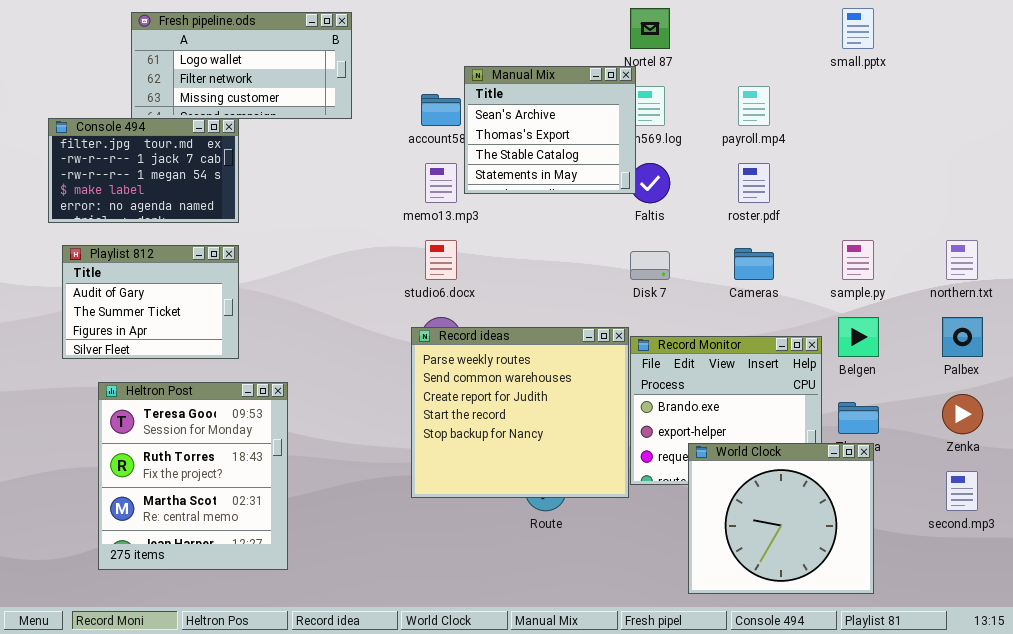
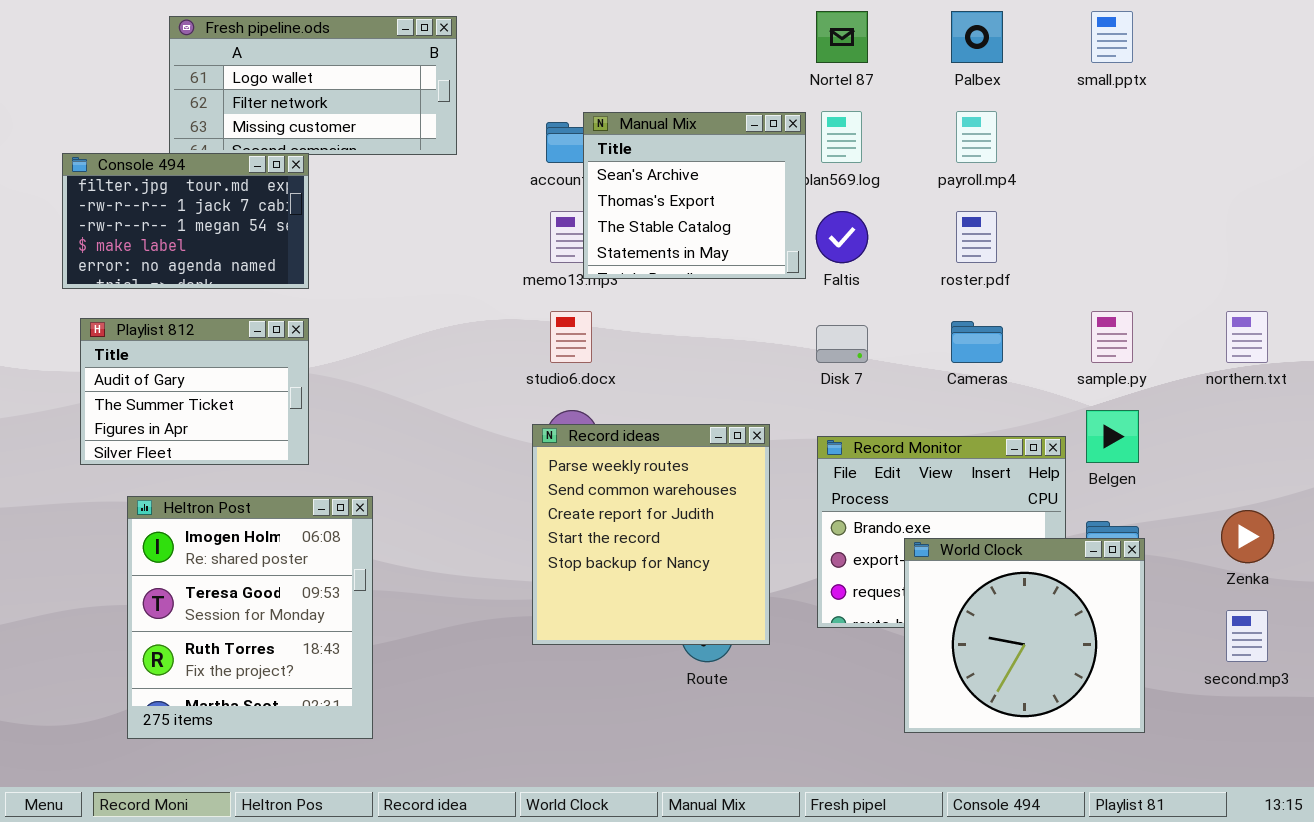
Manual Mix: [464,66,636,194] -> [583,112,806,279], moved
Palbex: [942,317,983,357] -> [951,11,1003,63], moved
Record ideas: [411,327,629,498] -> [532,424,770,645], resized
Heltron Post: [98,382,288,570] -> [127,496,373,739], scrolled up 1 row
World Clock: [688,443,874,594] -> [904,538,1145,733], moved

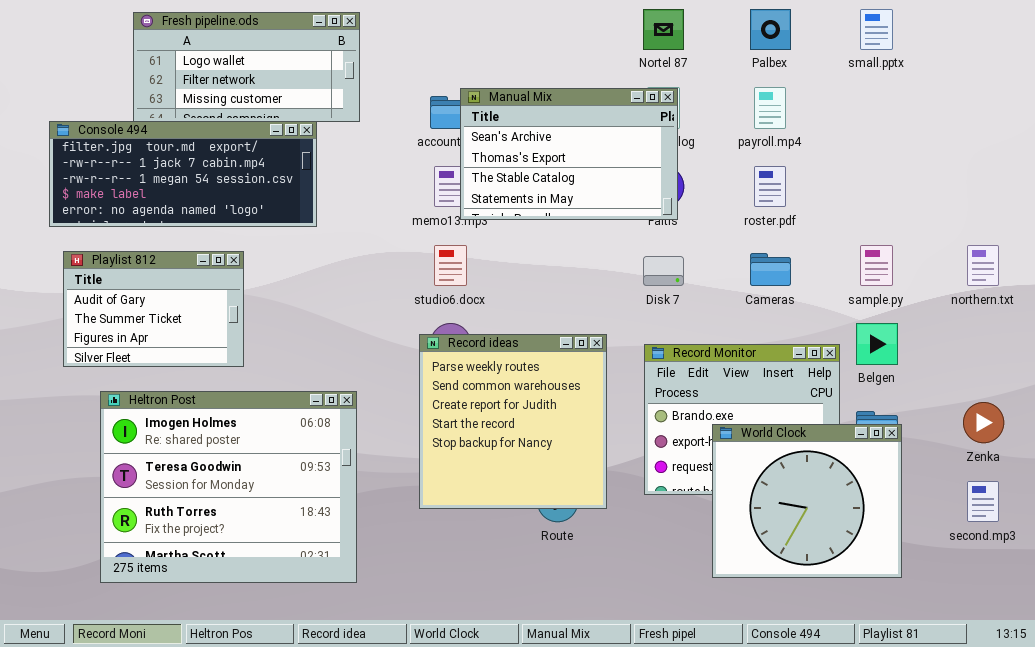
Manual Mix: [583,112,806,279] -> [460,88,678,220], resized
Console 494: [62,153,309,289] -> [49,121,317,227], resized
Heltron Post: [127,496,373,739] -> [100,391,357,583], resized

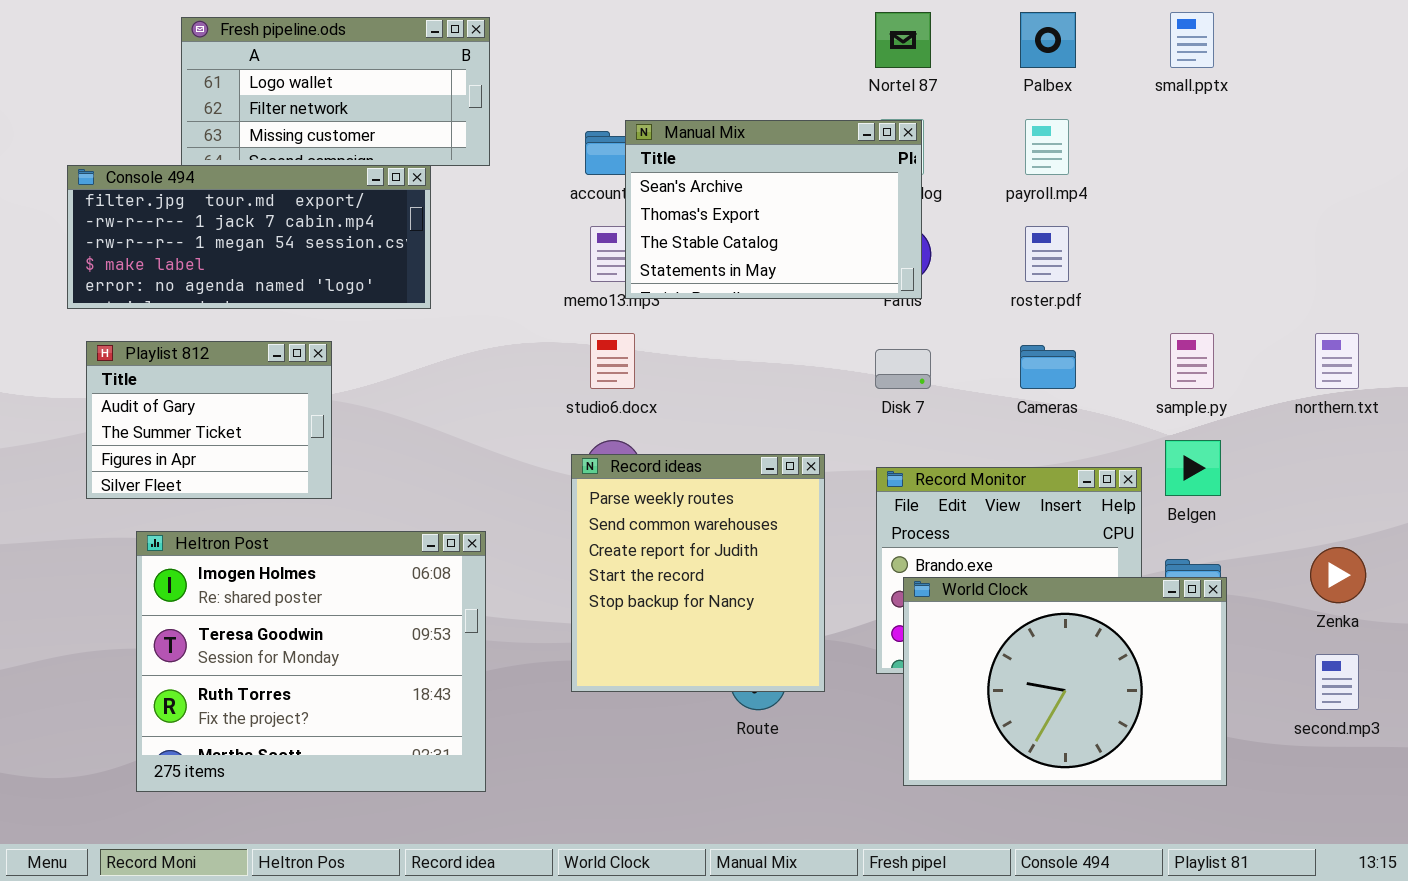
World Clock: [712,424,902,578] -> [903,577,1227,786], resized

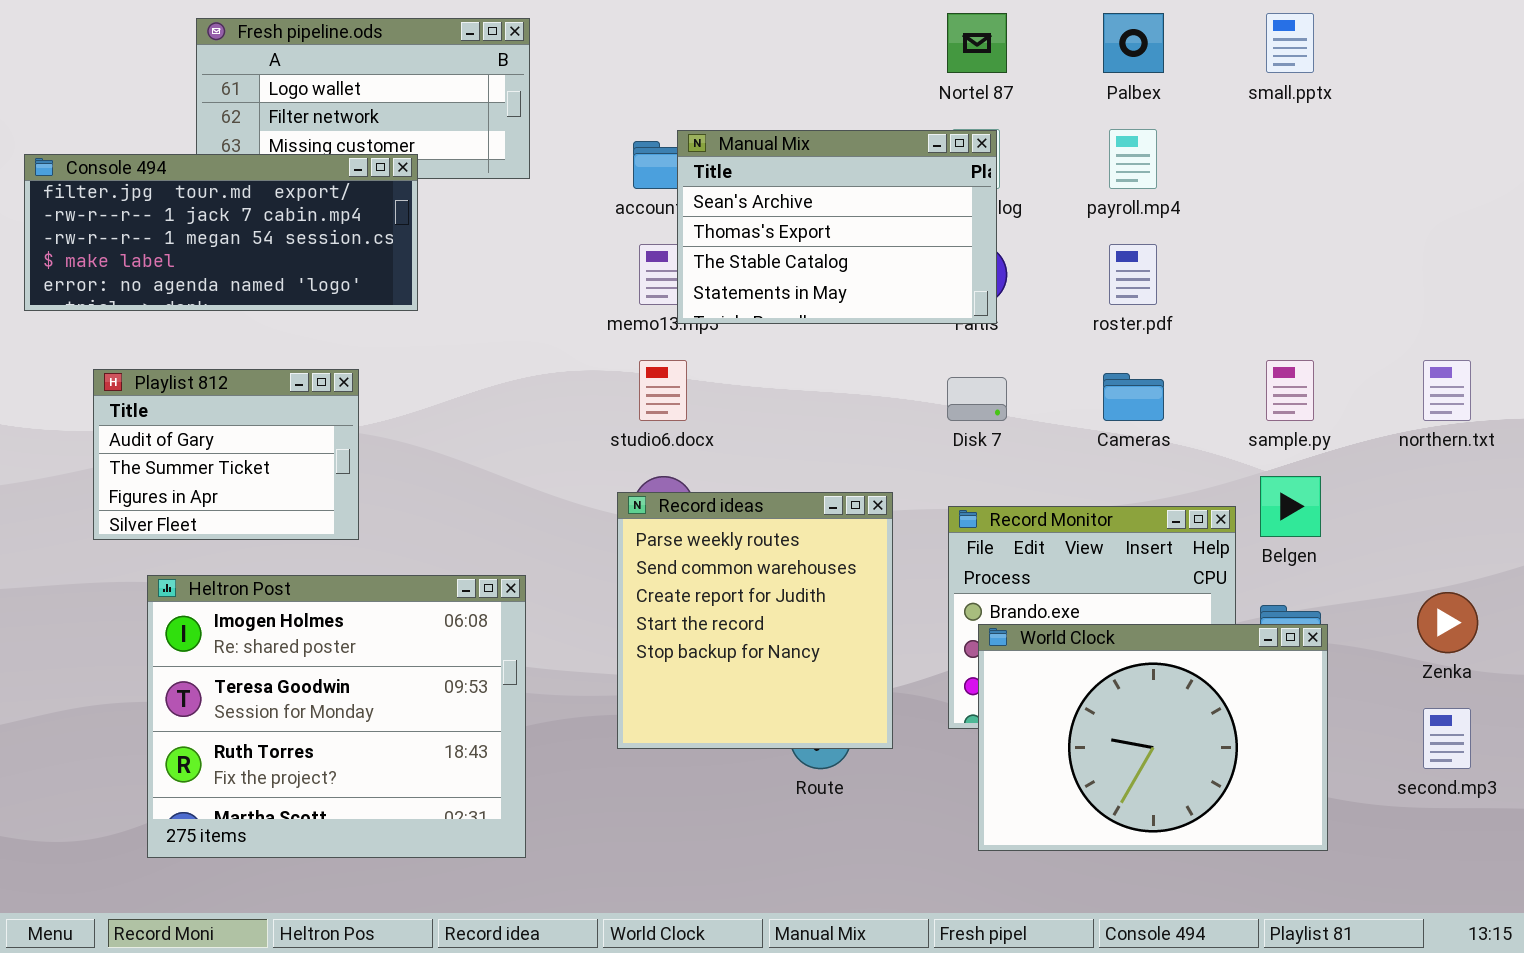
Console 494: [67,165,431,309] -> [24,154,418,311], moved

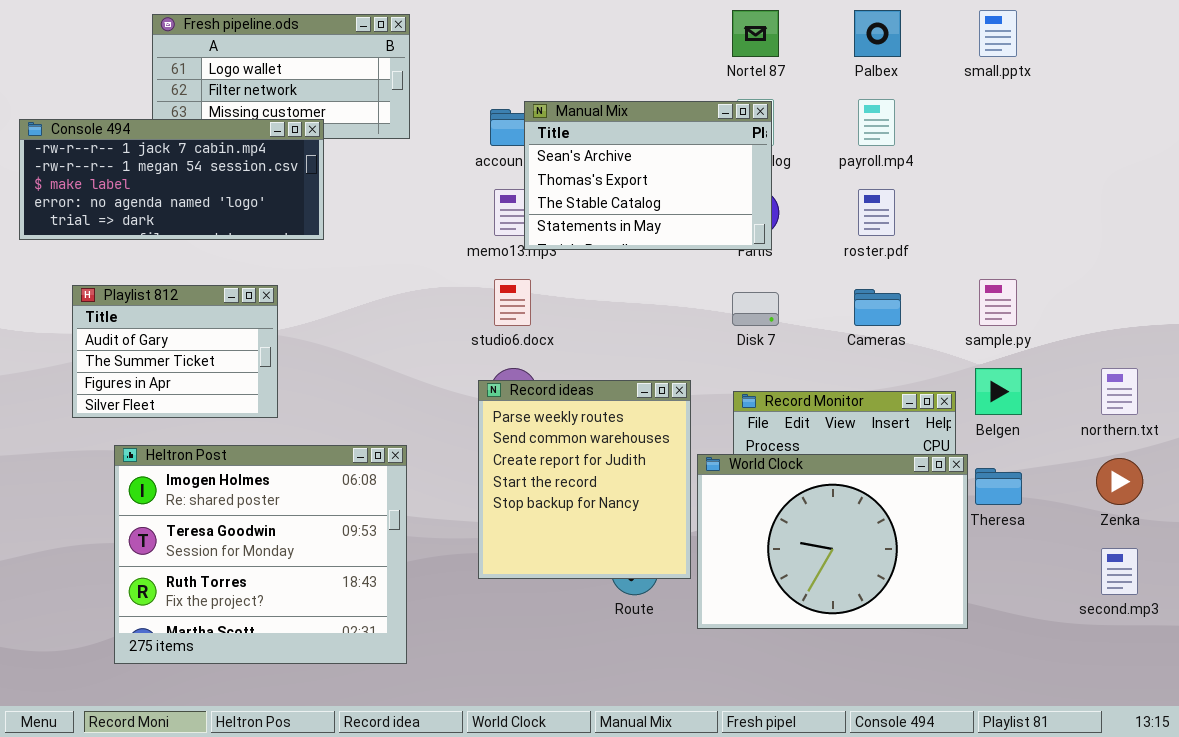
Console 494: [24,154,418,311] -> [19,119,324,240], scrolled down 1 row
northern.txt: [1423,360,1471,421] -> [1101,368,1138,415], moved
World Clock: [978,624,1328,851] -> [697,454,968,629], moved

